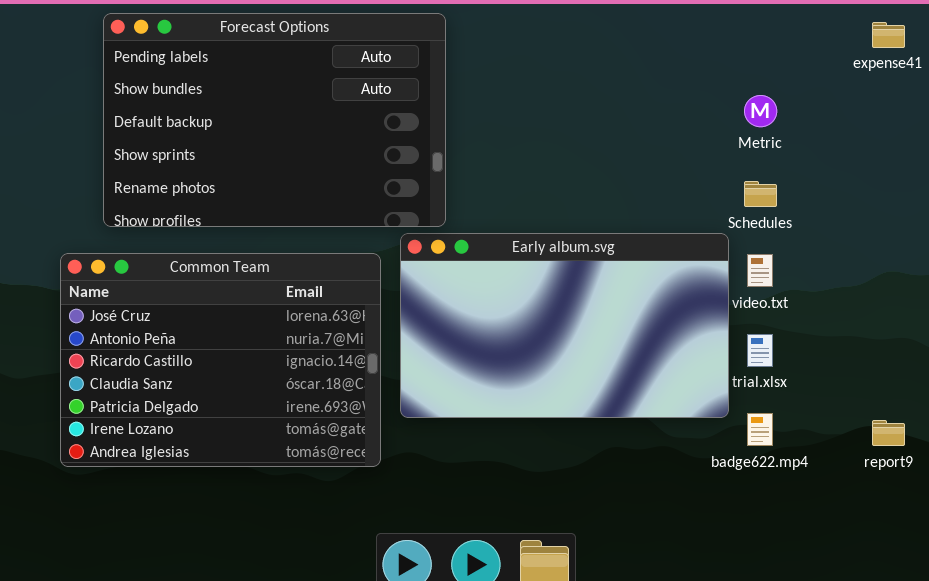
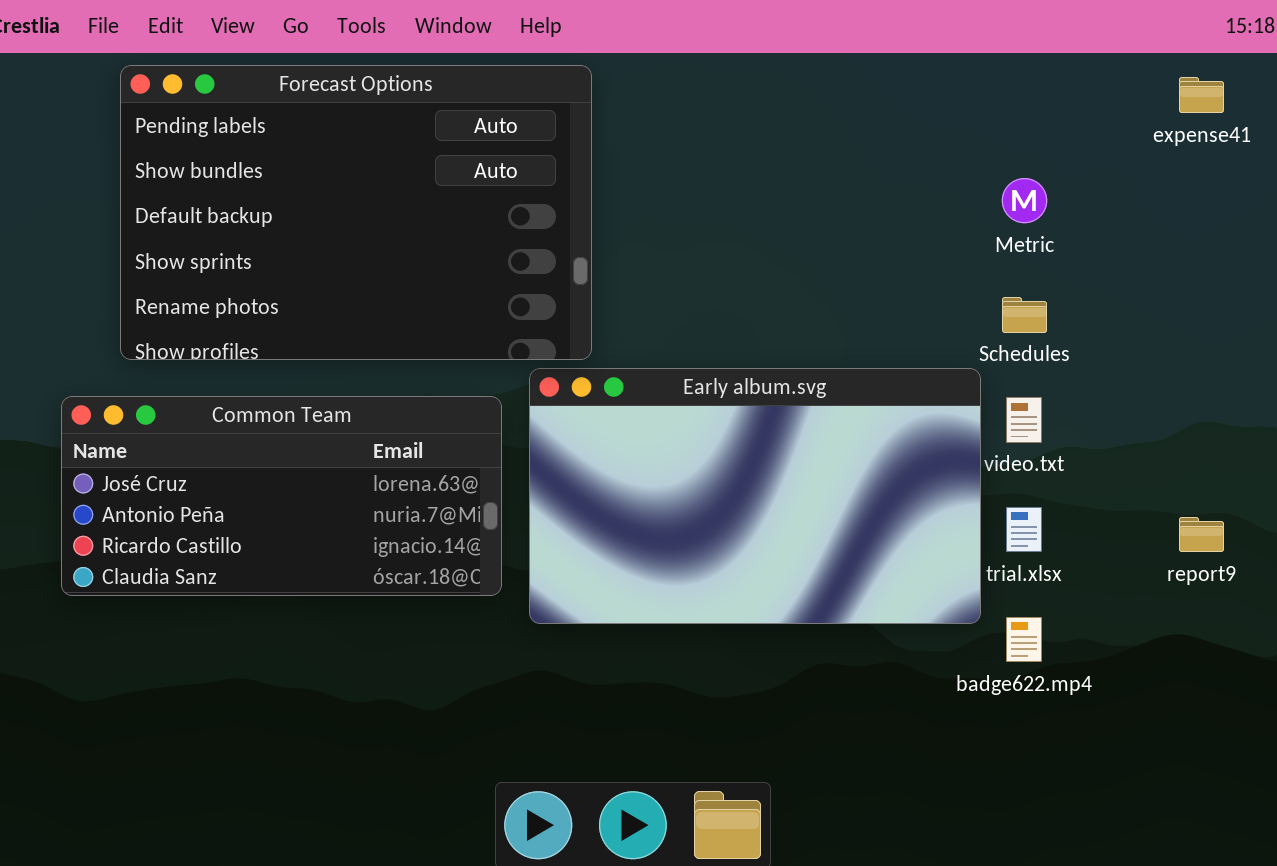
Common Team: [60,253,381,467] -> [61,396,502,596], resized
report9: [872,420,905,446] -> [1179,517,1224,552], moved

